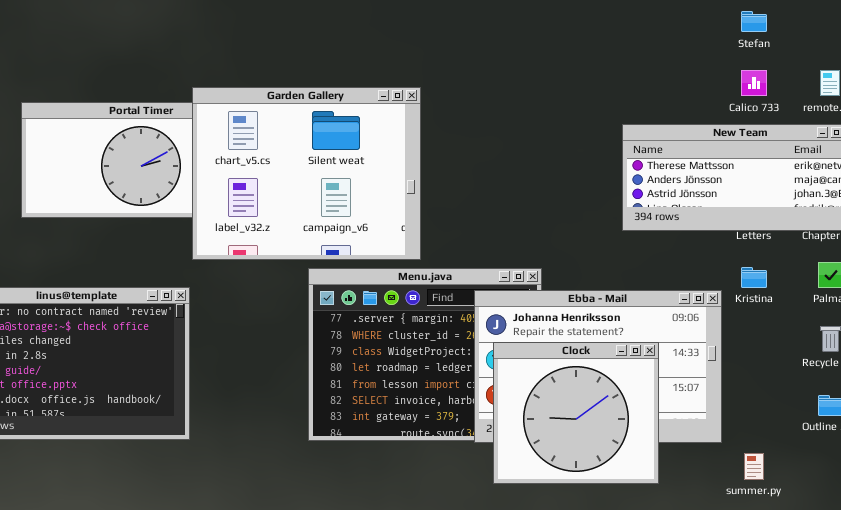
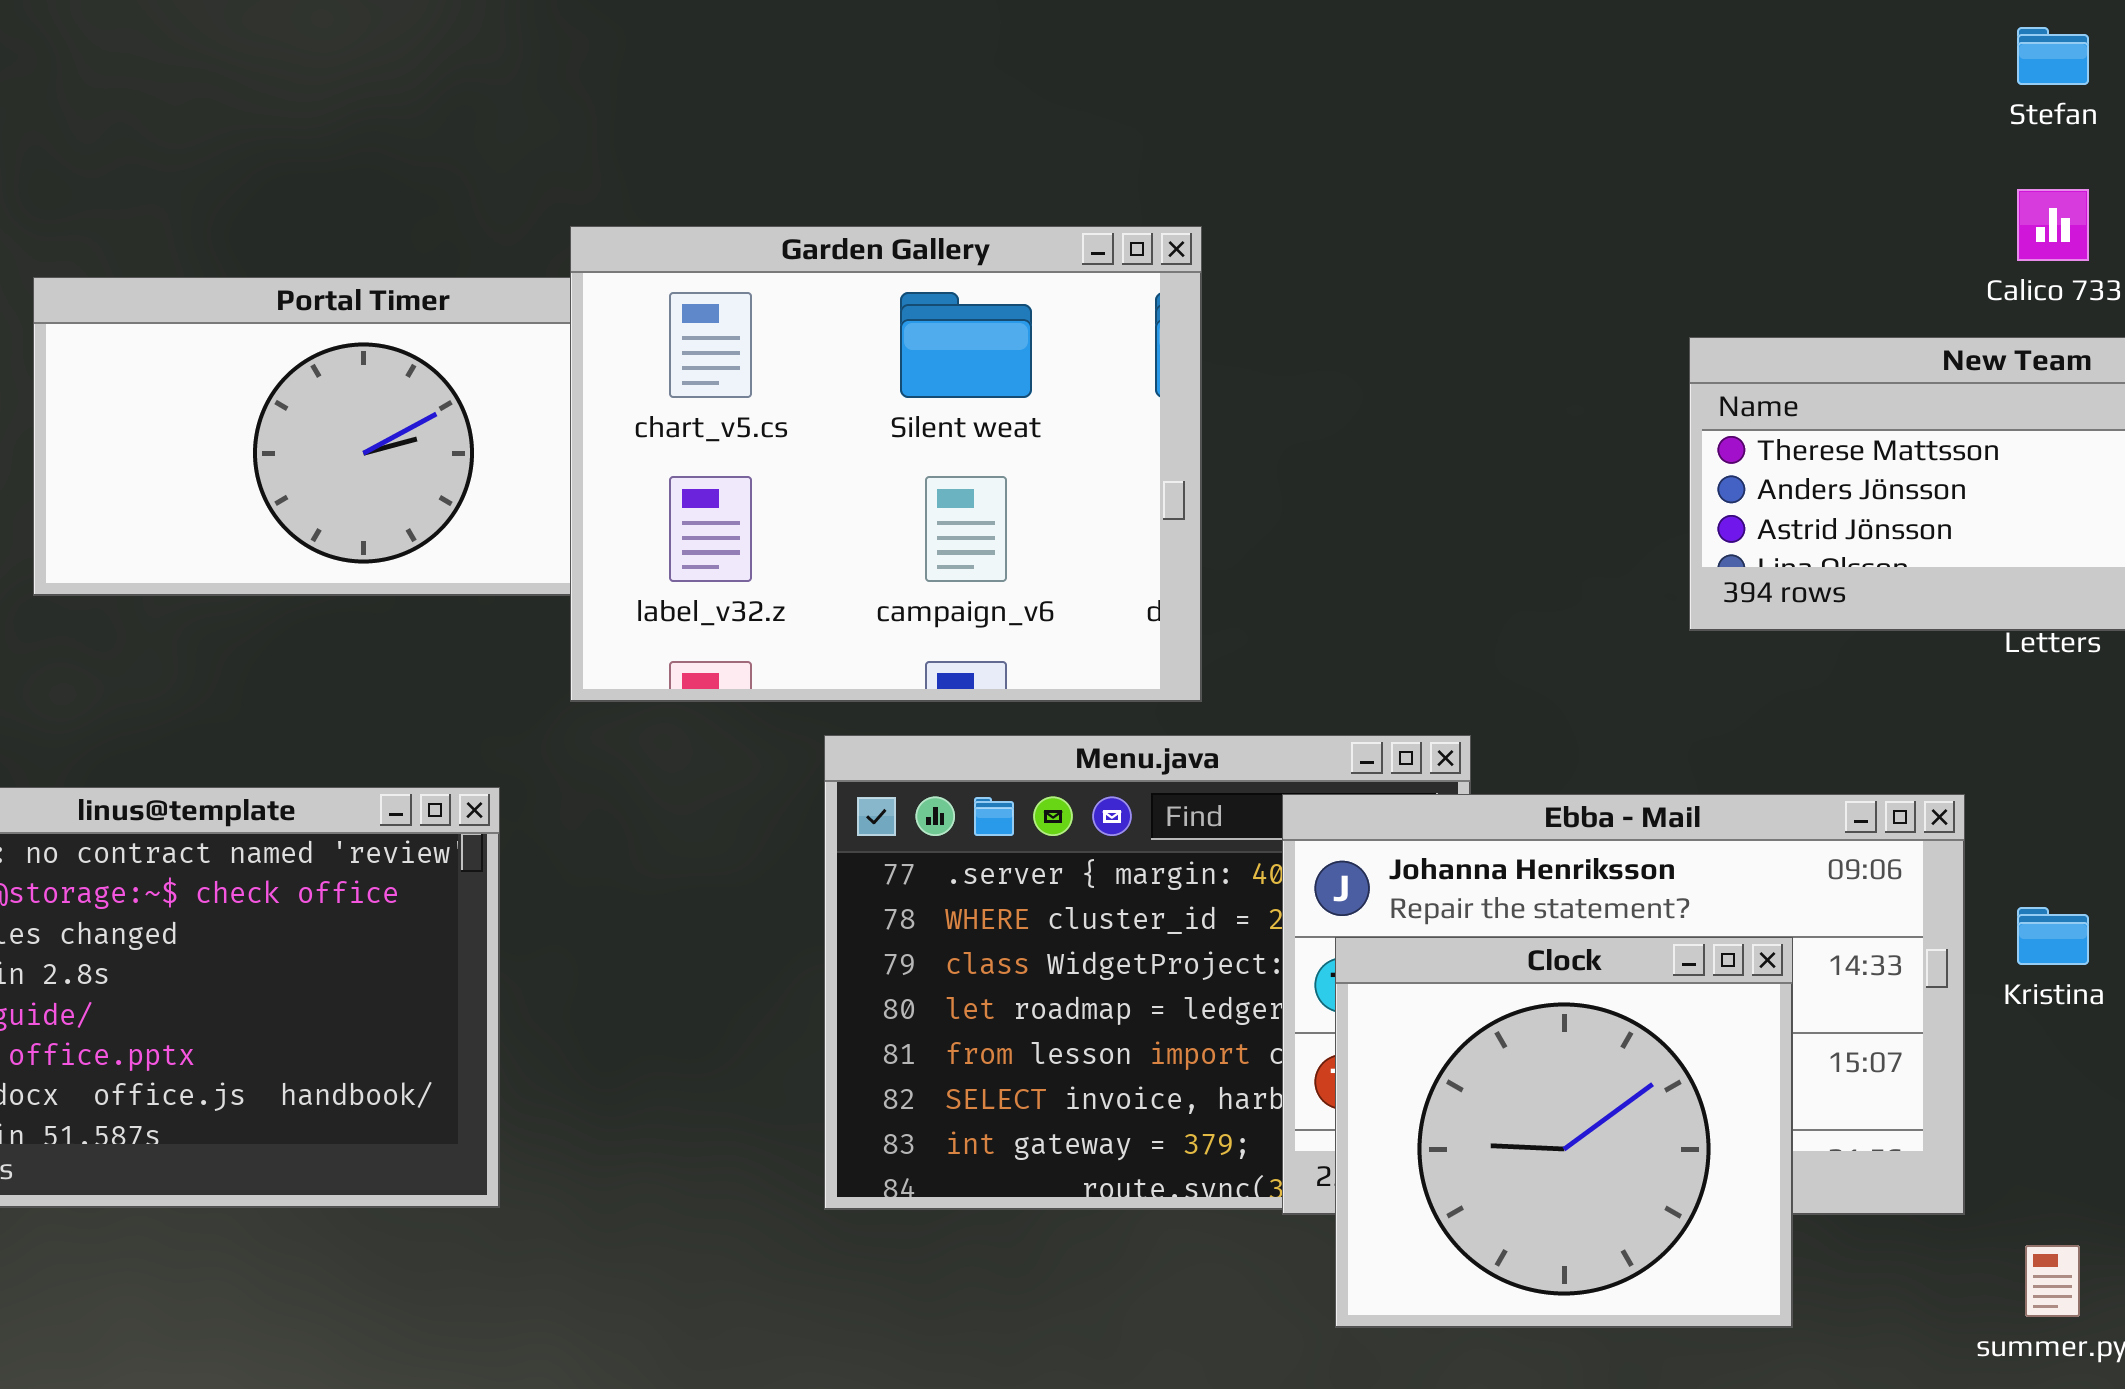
Garden Gallery: [192,87,421,260] -> [570,226,1202,702], moved
Kristina: [741,267,767,288] -> [2017,907,2089,965], moved

